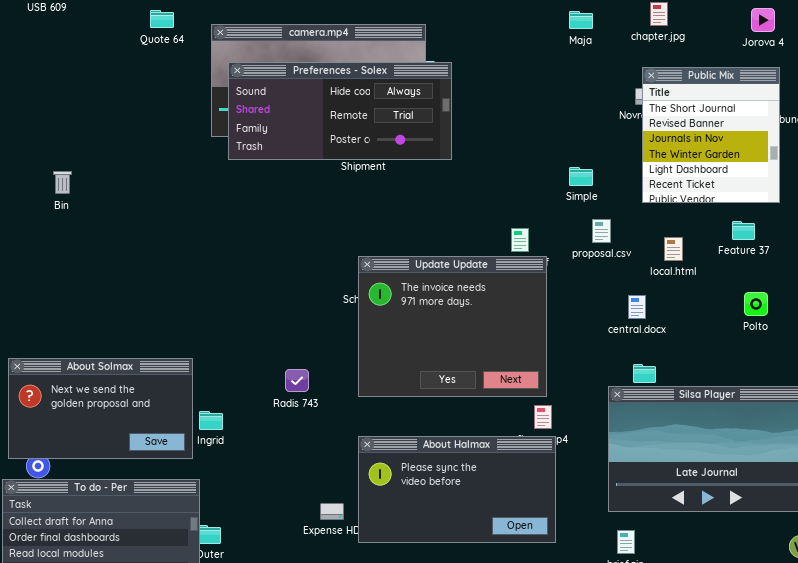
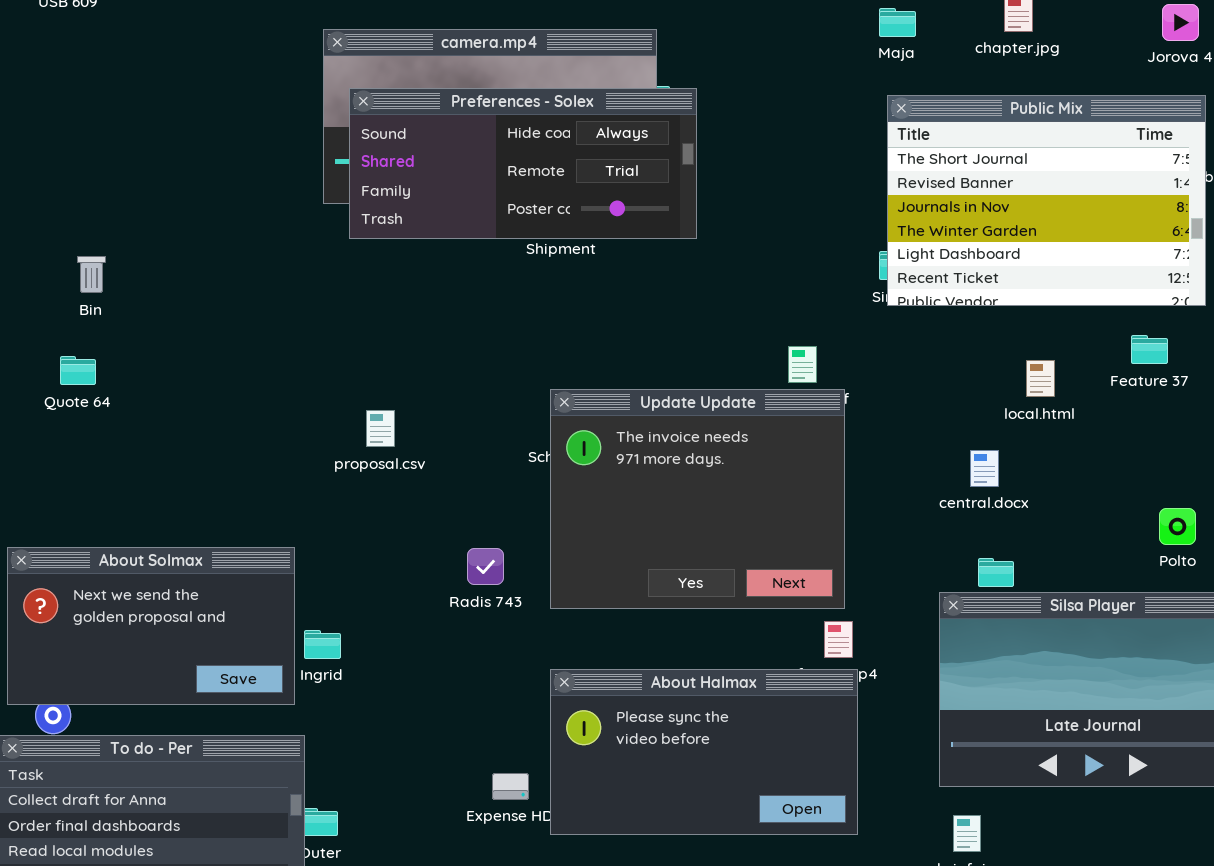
Quote 64: [150,10,174,28] -> [60,356,96,385], moved
Public Mix: [642,67,780,203] -> [887,95,1206,306], resized
proposal.csv: [592,219,611,243] -> [366,410,395,447], moved
Polto: [744,292,768,316] -> [1159,508,1196,545], moved
Radis 743: [285,369,309,392] -> [467,548,504,585], moved

